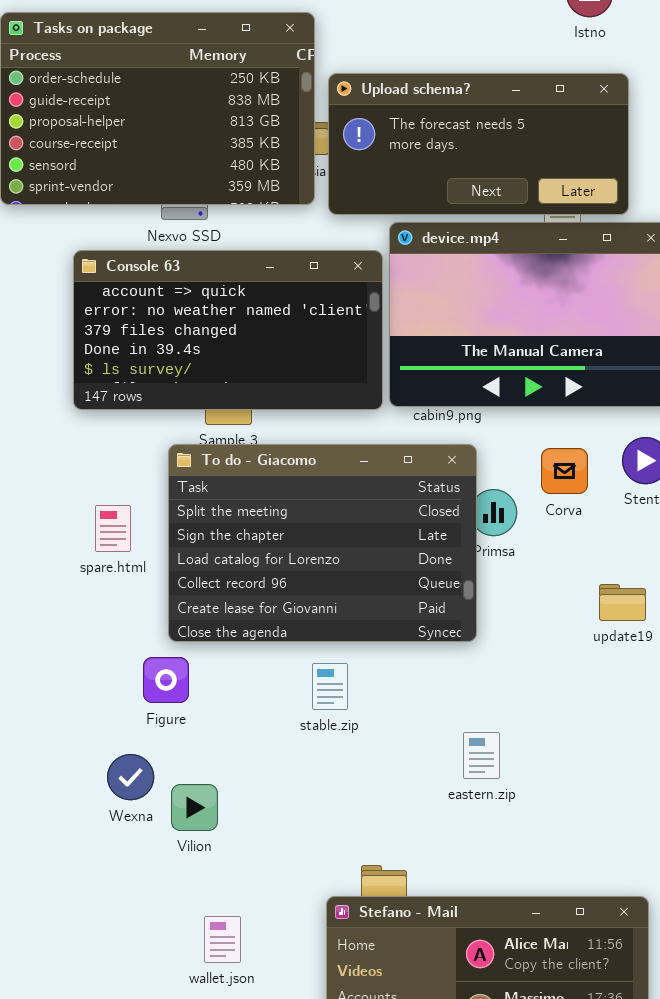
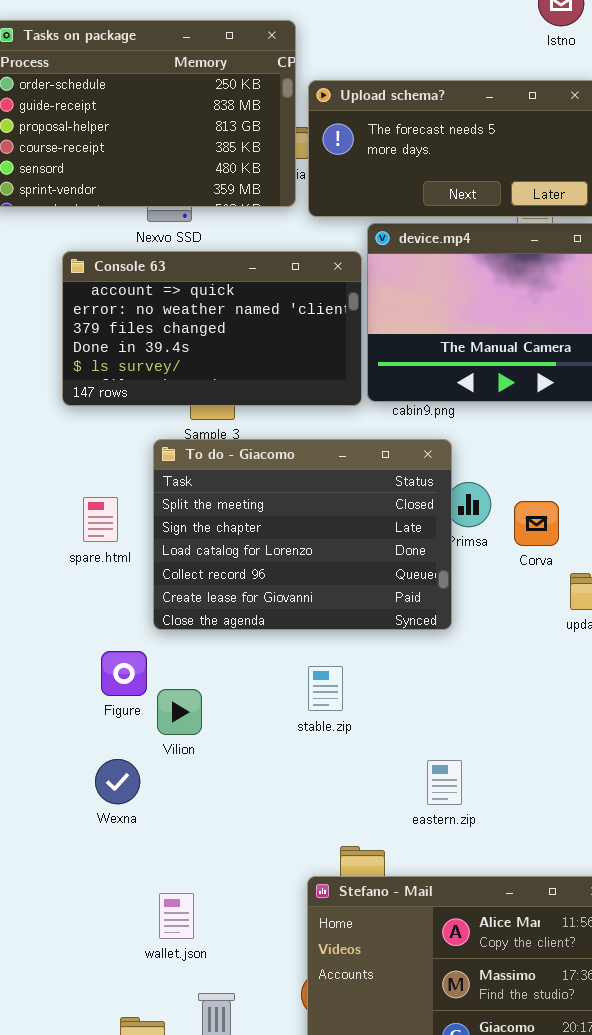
Corva: [541,448,588,494] -> [514,501,559,546], moved
Figure: [143,657,189,703] -> [101,651,147,696], moved
stable.zip: [312,663,348,710] -> [308,666,343,711], moved
eastern.zip: [463,732,500,779] -> [427,760,462,805], moved
Wexna: [107,754,154,800] -> [95,759,140,804], moved
Vilion: [171,784,218,831] -> [157,689,202,735], moved
wallet.json: [204,916,241,963] -> [159,893,194,939], moved

